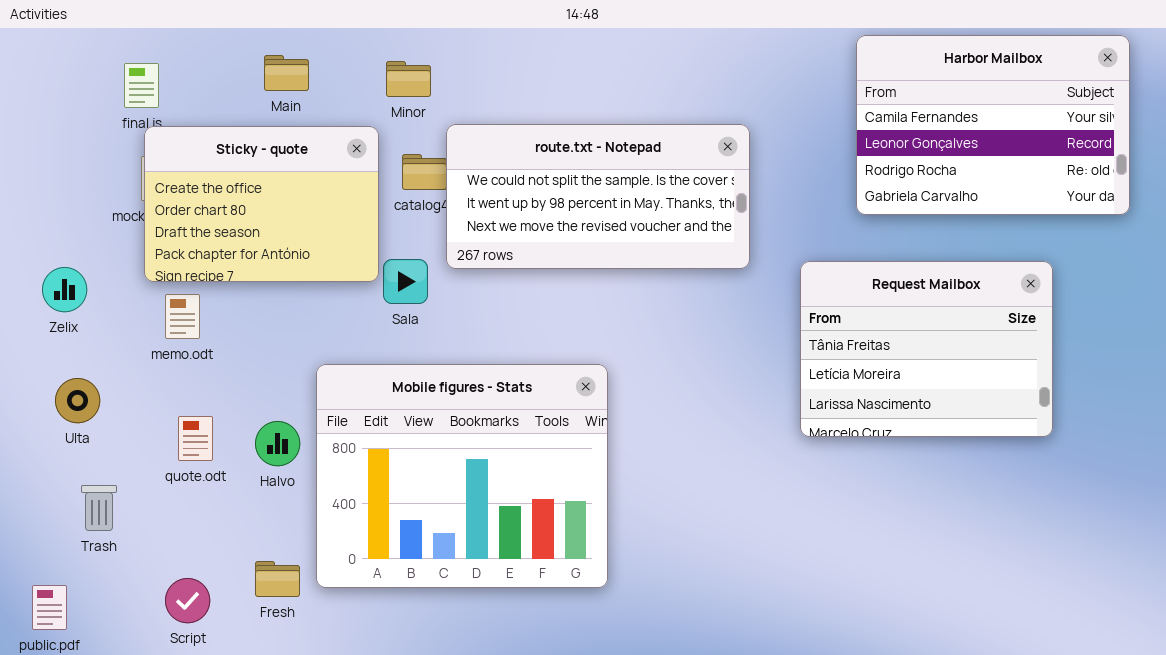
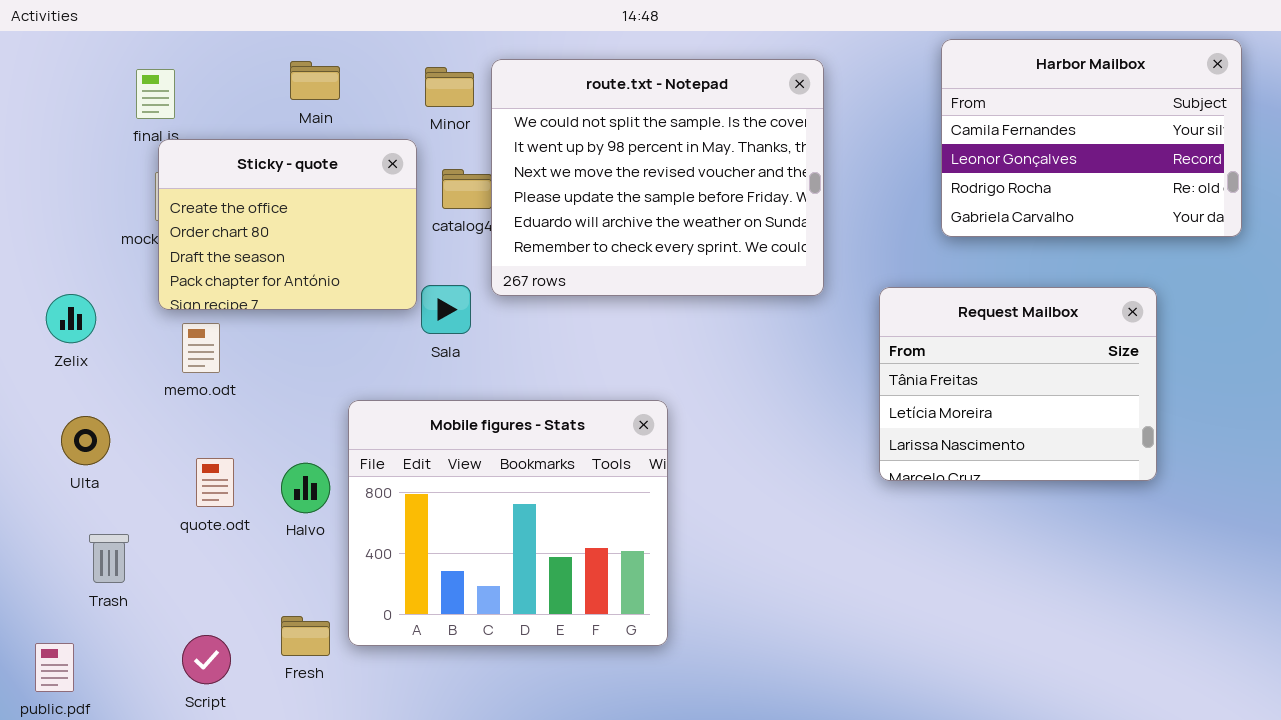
route.txt - Notepad: [446,124,750,269] -> [491,59,824,296], resized

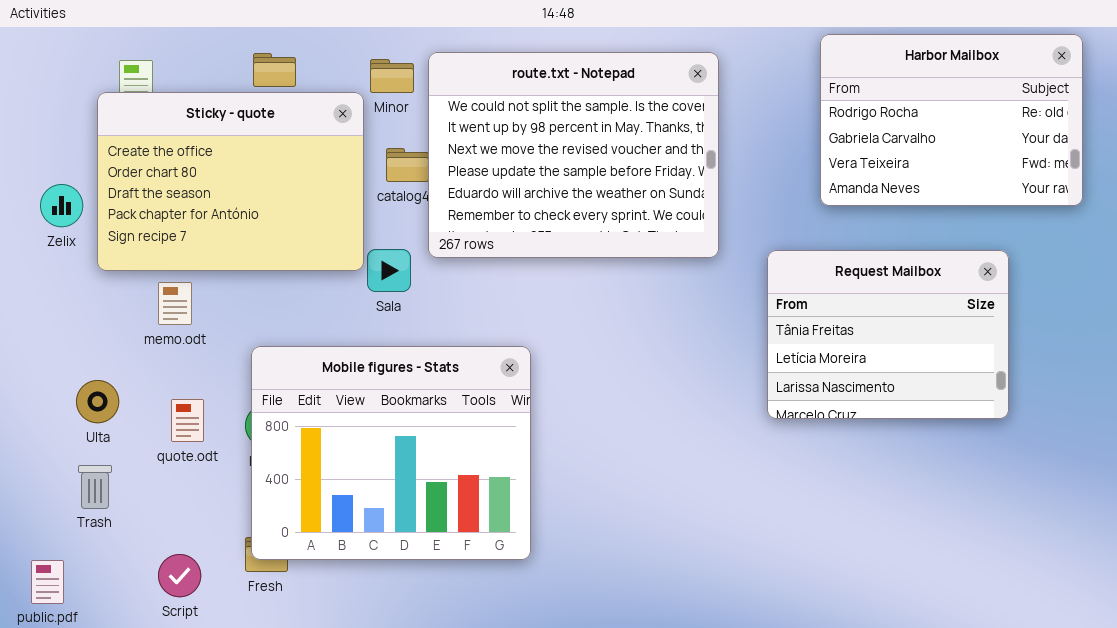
Harbor Mailbox: [941,39,1242,237] -> [820,34,1083,206], scrolled down 2 rows
Sticky - quote: [158,139,417,310] -> [97,92,364,271], resized
Zelix: [46,294,96,343] -> [40,184,83,227], moved
Mobile figures - Stats: [348,400,668,646] -> [251,346,531,560], moved
Ulta: [61,416,110,465] -> [76,380,119,423], moved

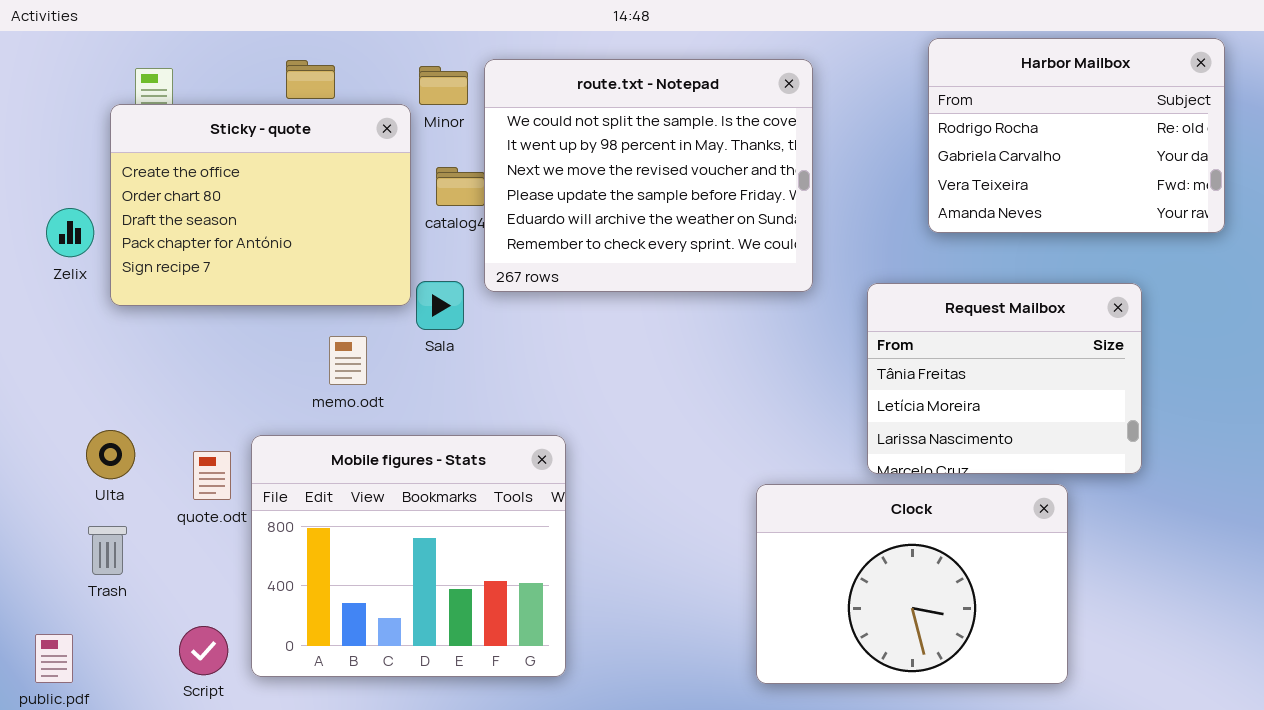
memo.odt: [158,282,192,325] -> [329,336,367,385], moved
Mobile figures - Stats: [251,346,531,560] -> [251,435,566,677], moved
Clock: none -> [756,484,1068,684], opened

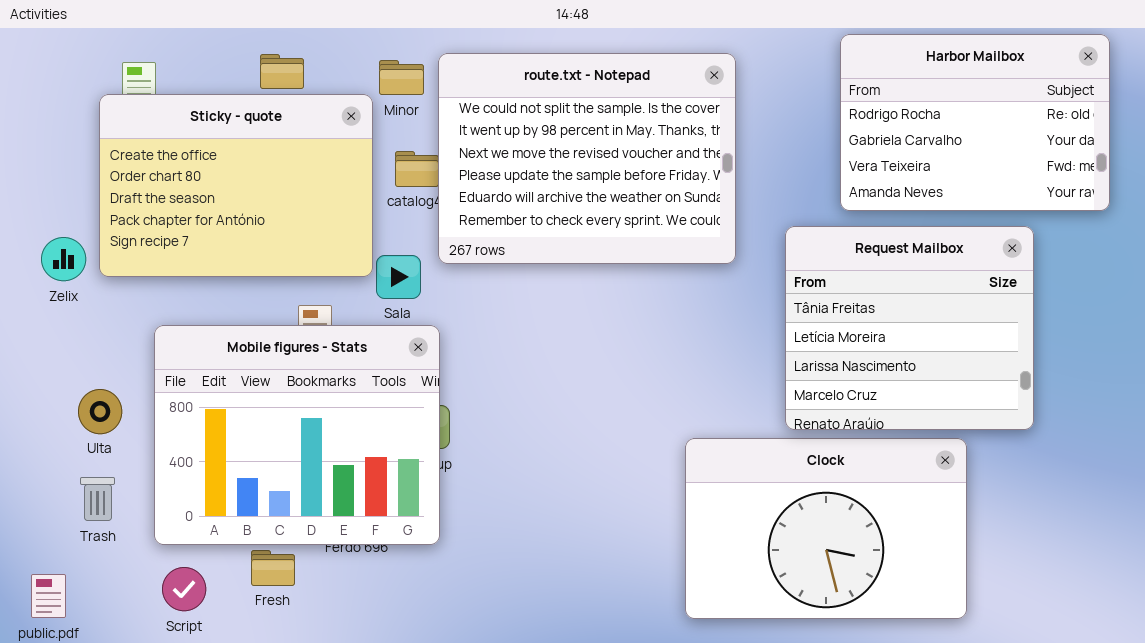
Zelix: [46,208,94,257] -> [41,237,86,281], moved
Request Mailbox: [867,283,1142,474] -> [785,226,1034,430], resized
Mobile figures - Stats: [251,435,566,677] -> [154,325,440,545], moved

